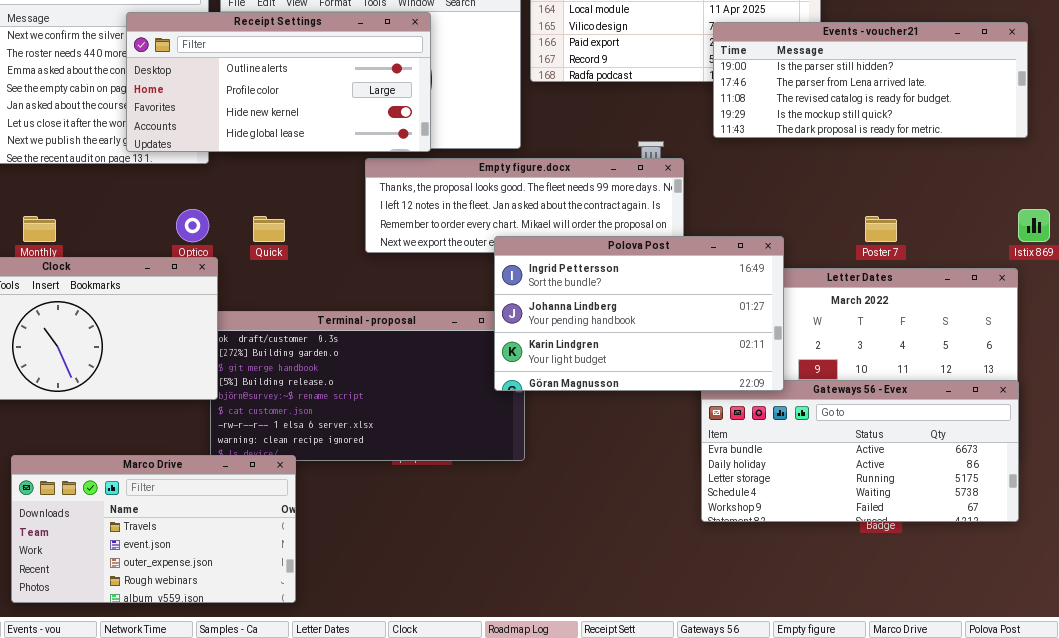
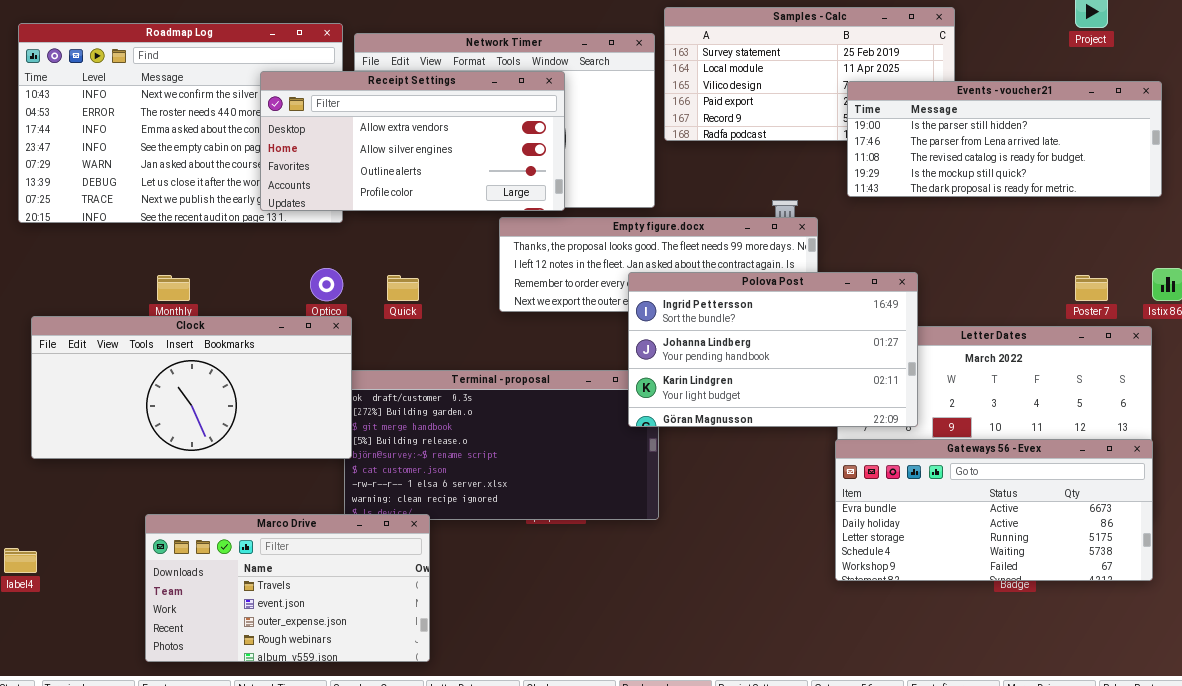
Receipt Settings: [126,12,431,152] -> [260,71,565,211], scrolled up 2 rows
Poster 7: [865,216,897,242] -> [1075,275,1108,301], moved
Polova Post: [494,236,784,391] -> [628,272,918,427], moved

